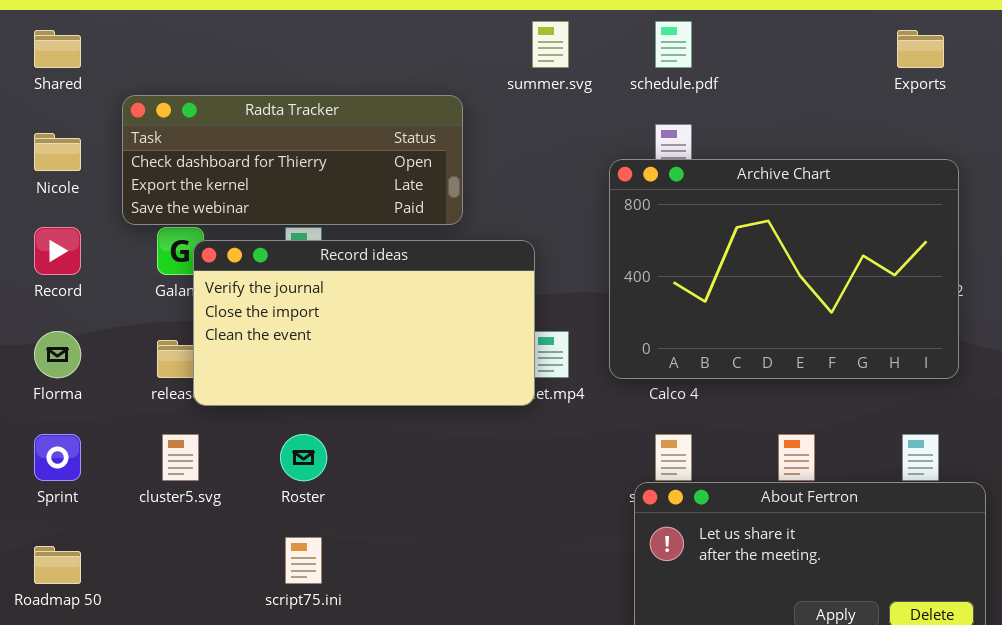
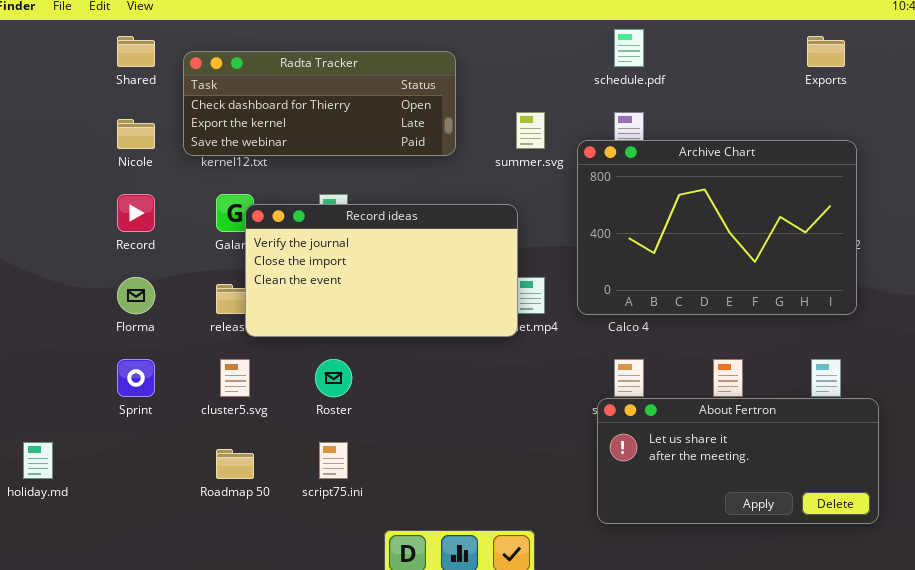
summer.svg: [532,21,569,68] -> [516,112,545,149], moved
Radta Tracker: [122,95,463,225] -> [183,51,456,156], moved
Roadmap 50: [34,546,81,584] -> [216,449,254,479], moved

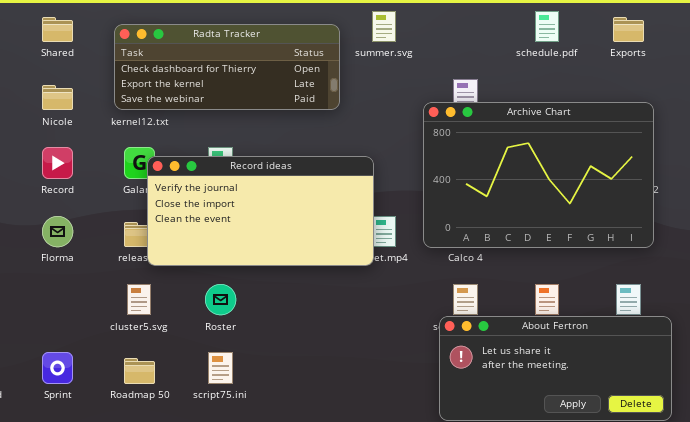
schedule.pdf: [614,29,644,67] -> [535,11,559,42], moved
Radta Tracker: [183,51,456,156] -> [114,24,340,110], moved
summer.svg: [516,112,545,149] -> [372,11,396,42], moved
Sprint: [117,359,155,397] -> [42,352,73,384], moved

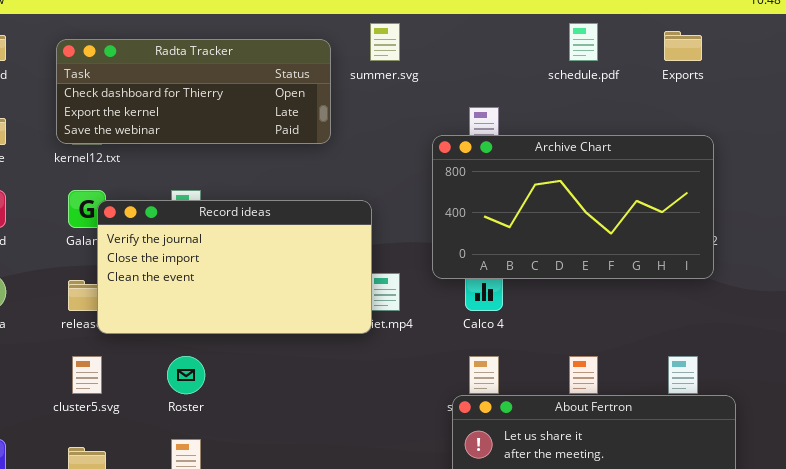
Archive Chart: [423,102,654,248] -> [432,135,714,279], resized

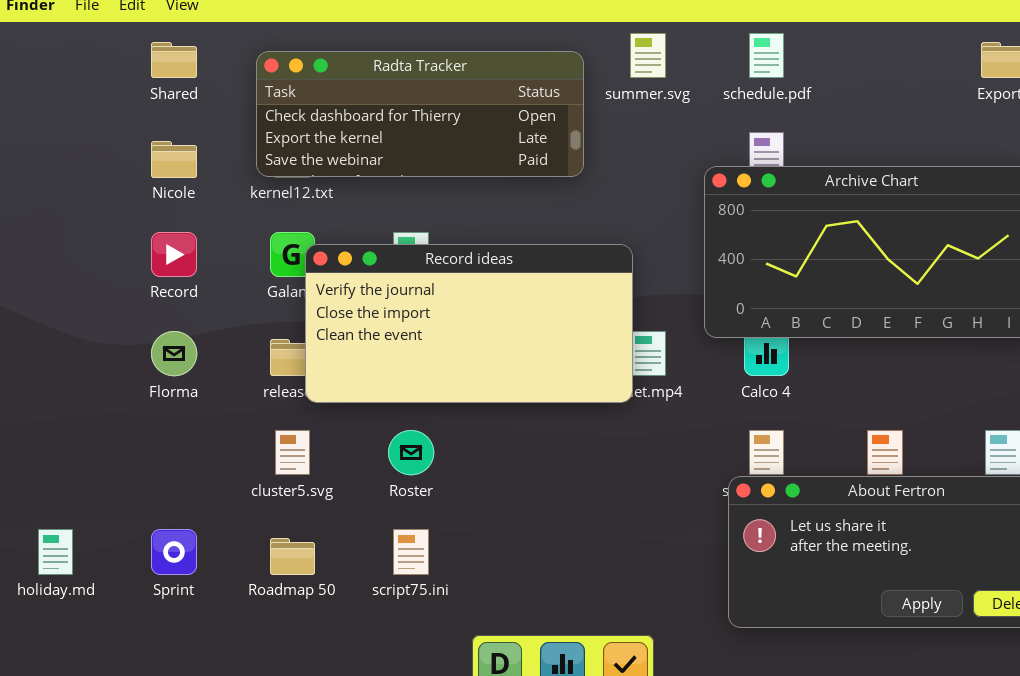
schedule.pdf: [569,23,598,61] -> [749,33,784,78], moved

